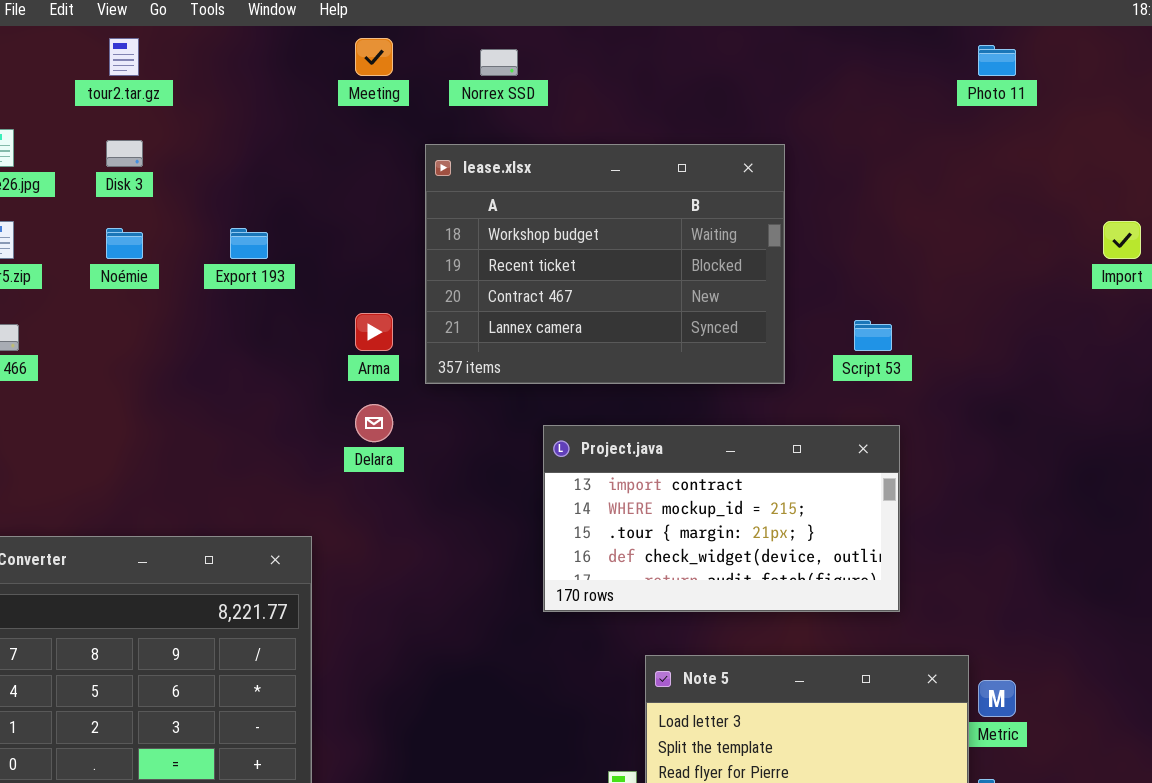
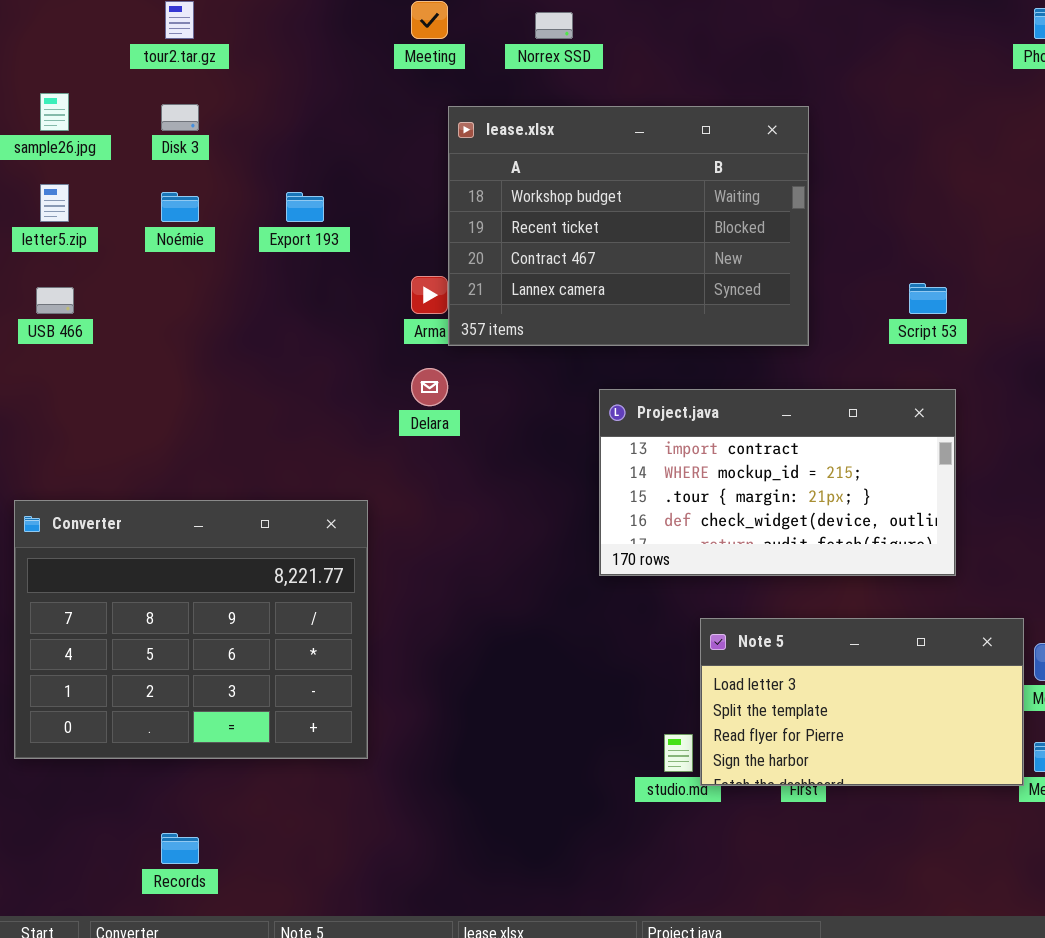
lease.xlsx: [425,144,785,384] -> [448,106,809,346], moved

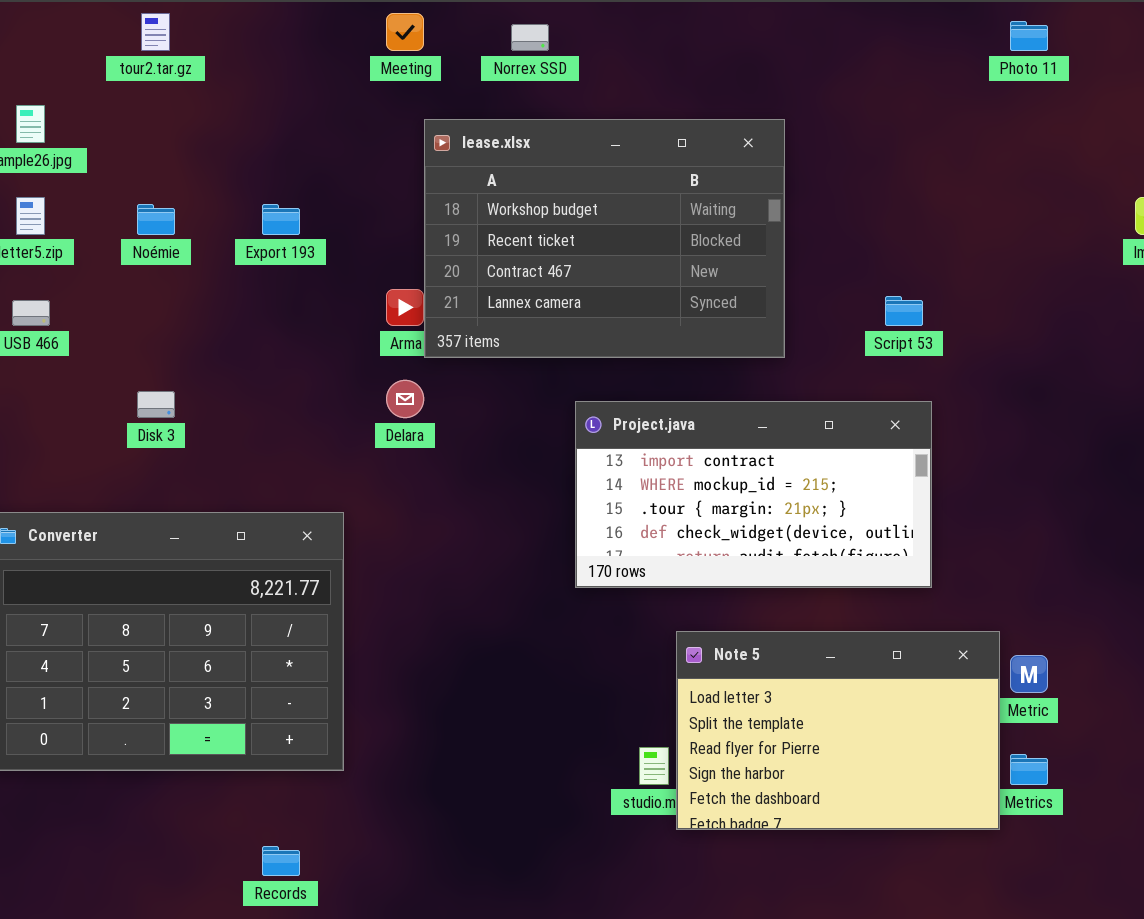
Disk 3: [161,104,199,131] -> [137,391,175,418], moved
Note 5: [700,618,1024,786] -> [676,631,1000,830], resized
Records: [161,833,199,864] -> [262,846,300,876], moved

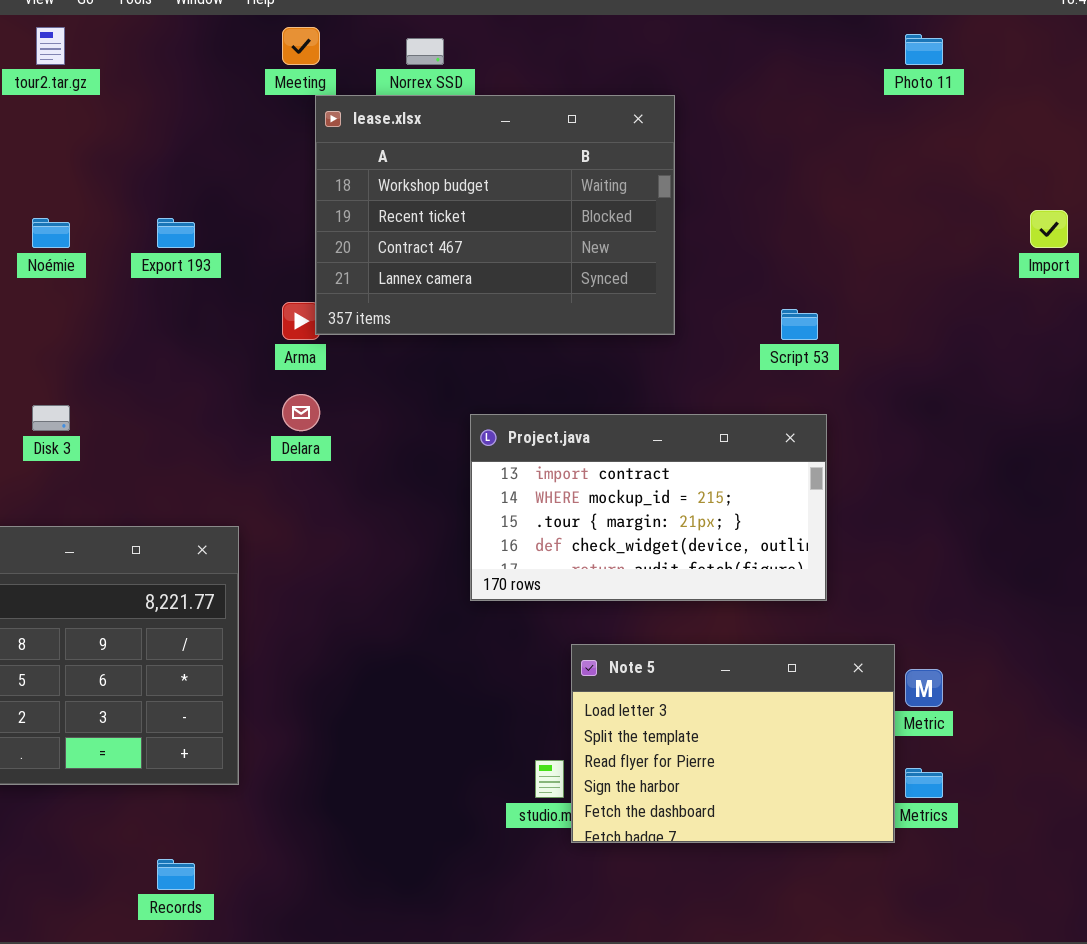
lease.xlsx: [424,119,785,358] -> [315,95,675,335], moved

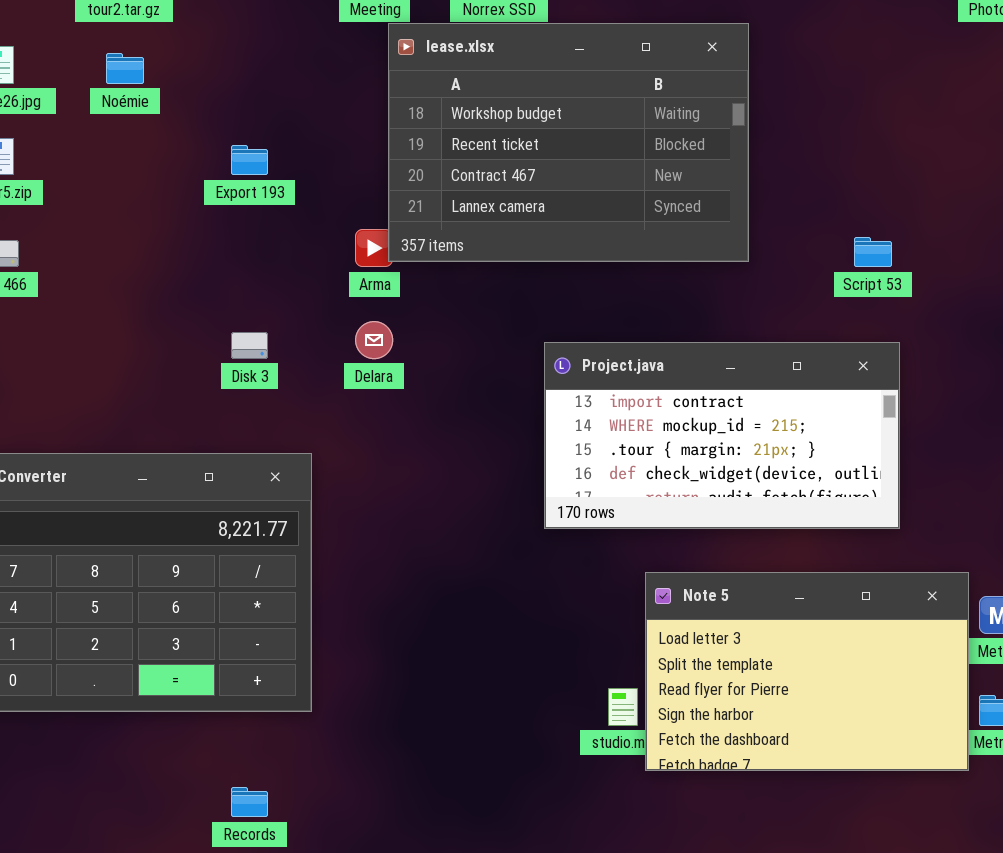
Noémie: [32,218,70,248] -> [106,53,144,84], moved
Disk 3: [32,405,70,431] -> [231,332,268,359], moved

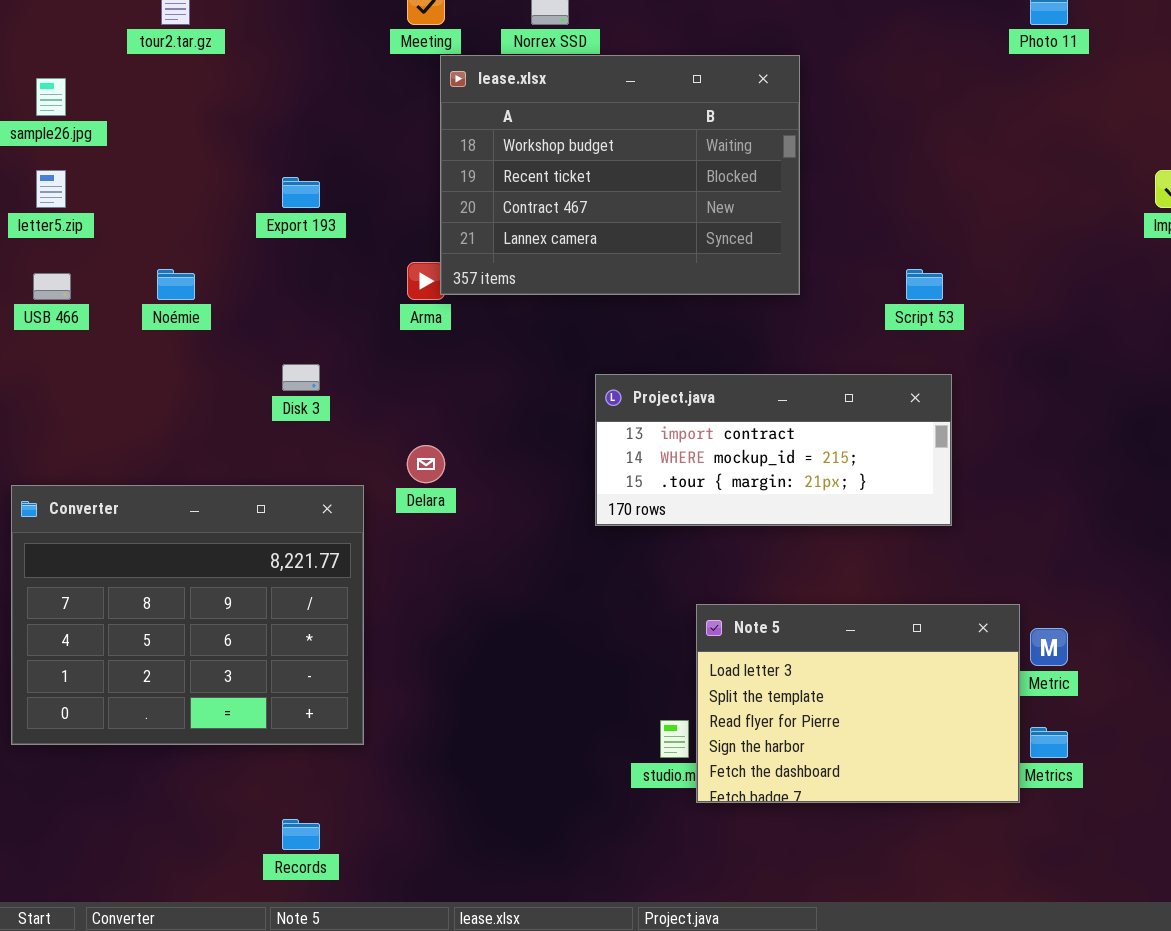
Noémie: [106,53,144,84] -> [157,269,195,300], moved
Delara: [355,321,393,359] -> [407,445,445,483], moved
Project.java: [544,342,900,529] -> [595,374,952,526], resized

